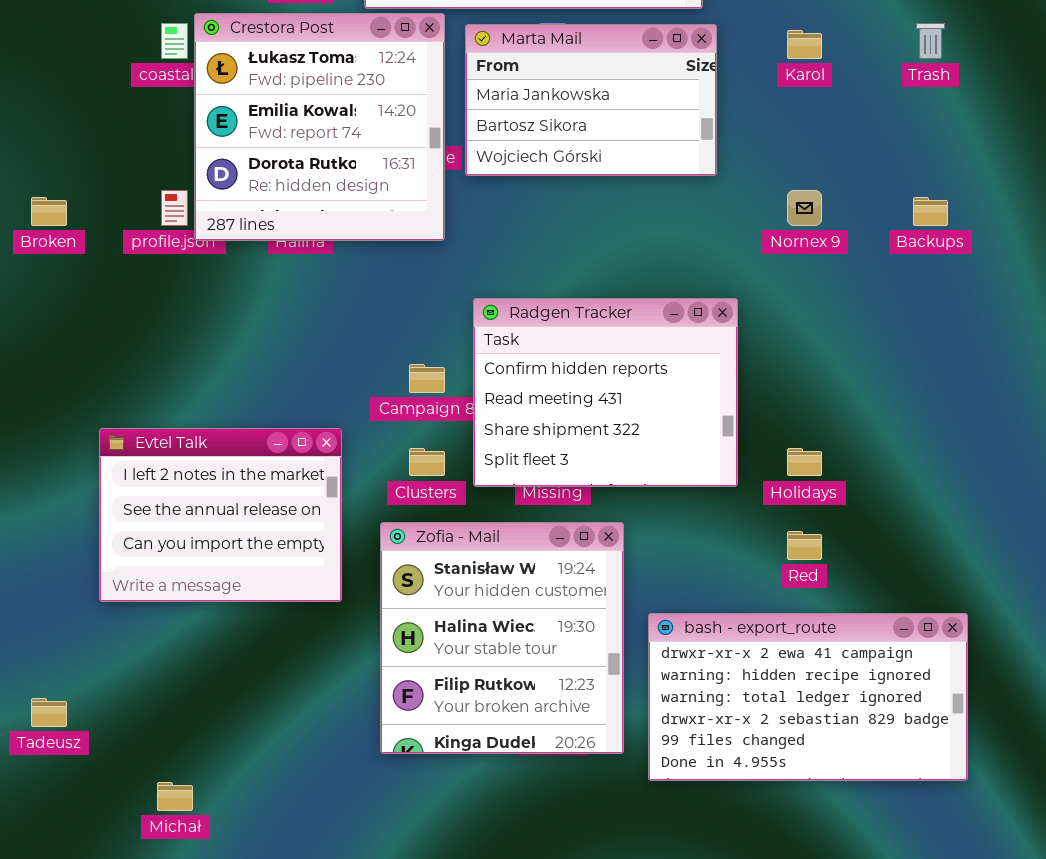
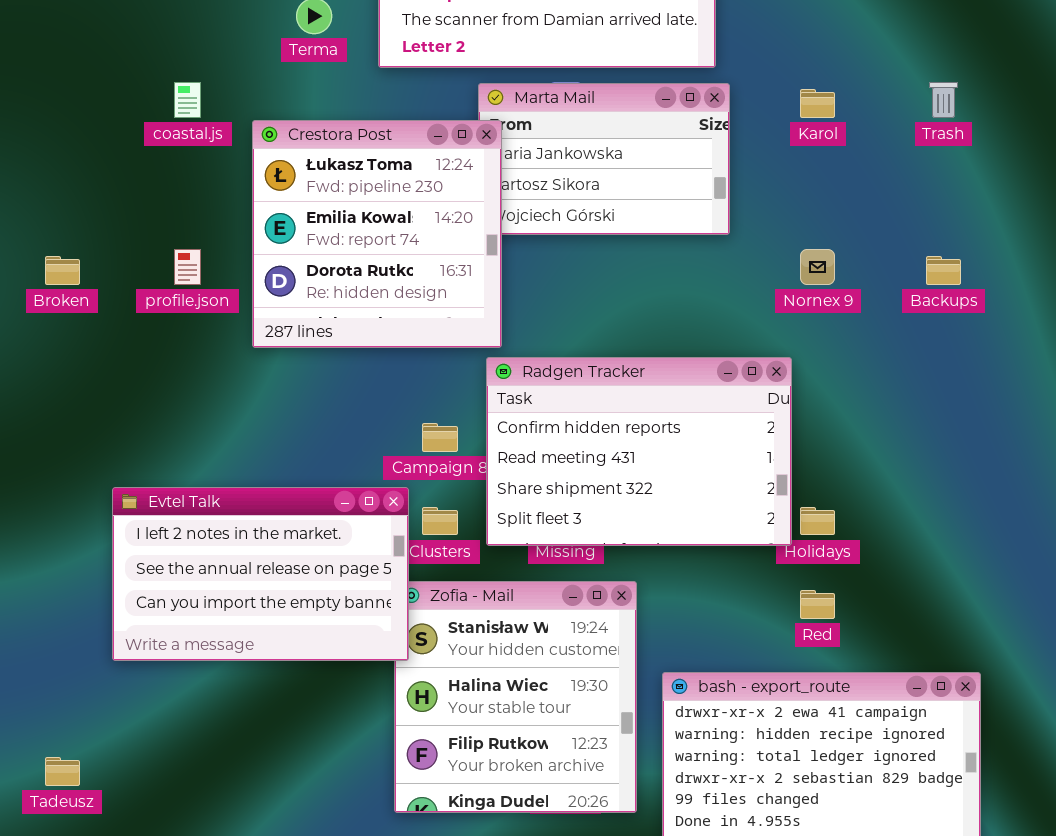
Crestora Post: [194,13,445,241] -> [252,120,502,348], moved
Radgen Tracker: [473,298,738,487] -> [486,357,792,546], resized
Evtel Talk: [99,428,342,602] -> [112,487,409,661], resized

